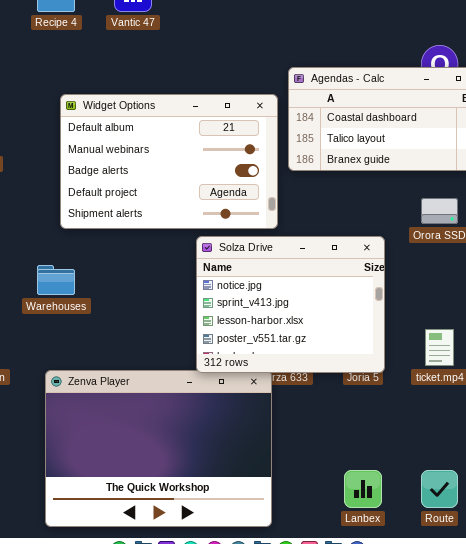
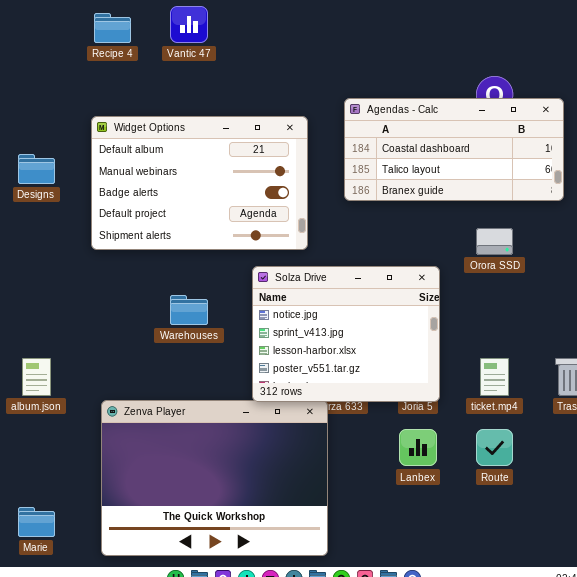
Widget Options: [60,94,278,229] -> [91,116,308,250], moved
Warehouses: [37,265,75,295] -> [170,295,208,325], moved
Lanbex: [344,470,382,508] -> [399,429,437,466], moved
Route: [421,470,458,508] -> [476,429,513,466], moved

